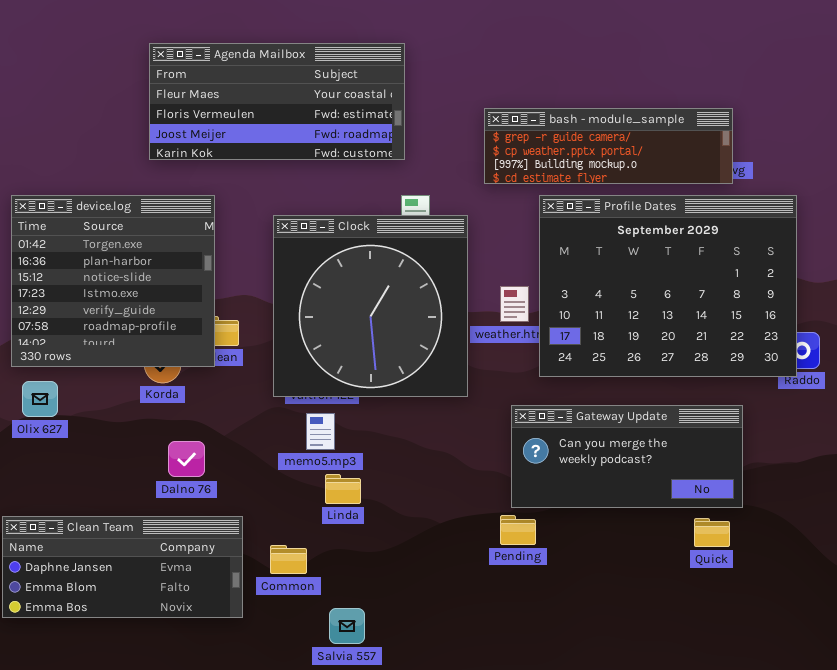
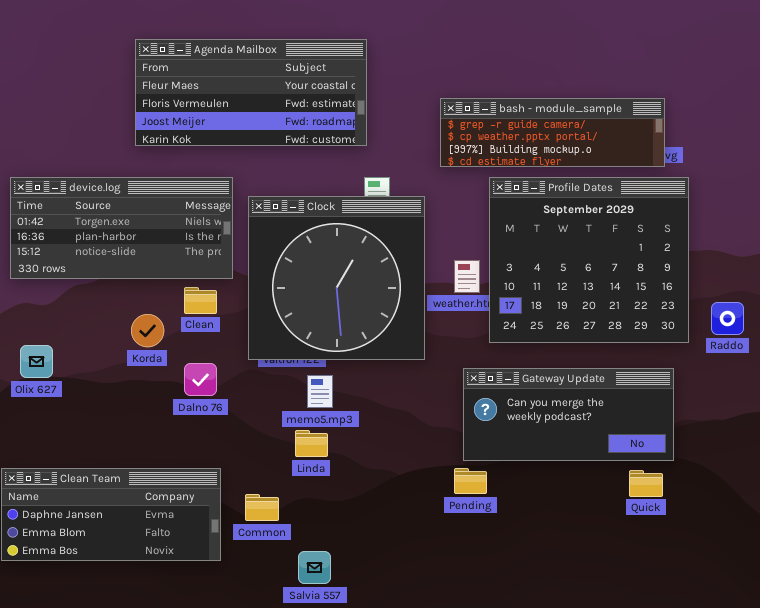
device.log: [11,195,215,367] -> [10,177,233,279], resized
Profile Dates: [539,195,797,377] -> [489,177,689,343], resized
memo5.mp3: [306,413,335,450] -> [307,375,333,408], moved
Dalno 76: [168,441,205,477] -> [184,363,217,396], moved

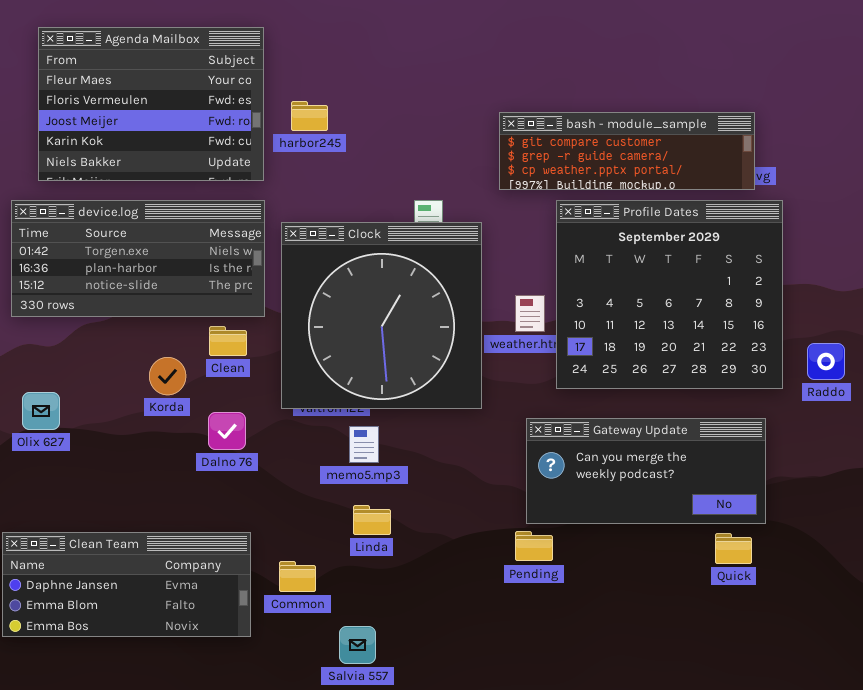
Agenda Mailbox: [135,39,367,146] -> [38,27,264,181], moved, resized
bash - module_sample: [440,98,665,167] -> [499,112,755,190], scrolled up 1 row
Linda: [295,430,328,457] -> [353,505,391,535], moved

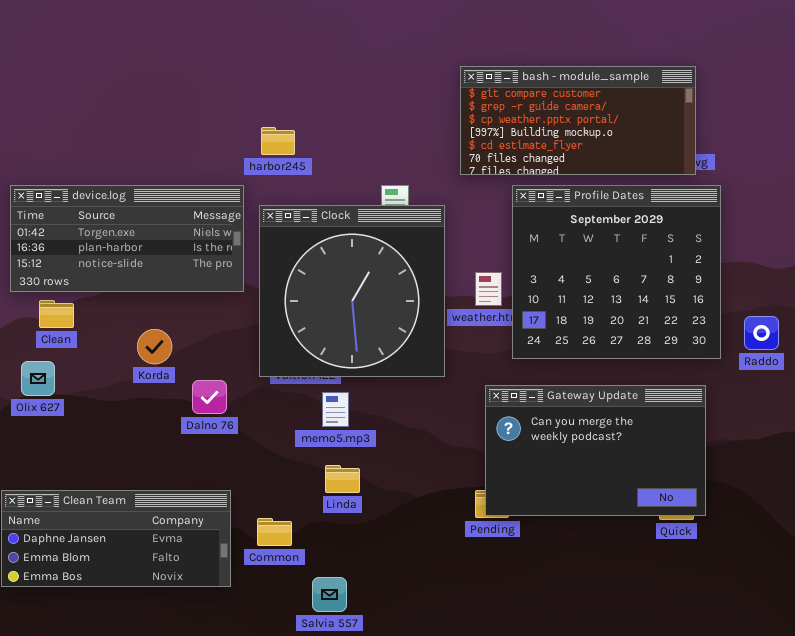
Agenda Mailbox: [38,27,264,181] -> none, closed
harbor245: [291,101,328,131] -> [261,127,295,155], moved
bash - module_sample: [499,112,755,190] -> [460,66,696,175], resized
Clean: [209,326,247,356] -> [39,300,74,328], moved
Gateway Update: [526,418,766,524] -> [485,385,706,516], resized

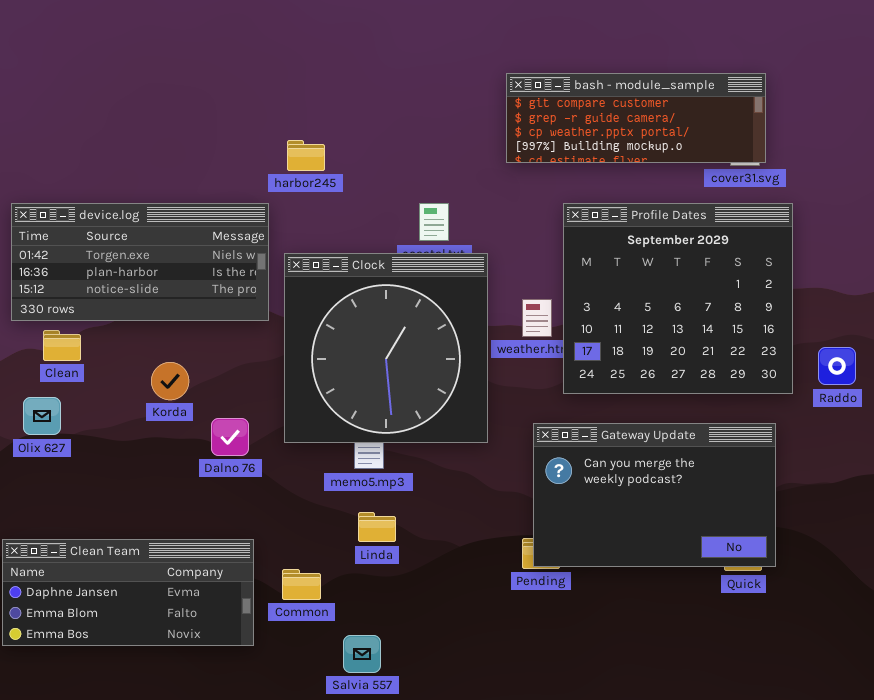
bash - module_sample: [460,66,696,175] -> [506,73,766,163], resized
Clock: [259,205,445,377] -> [284,253,488,443], moved

